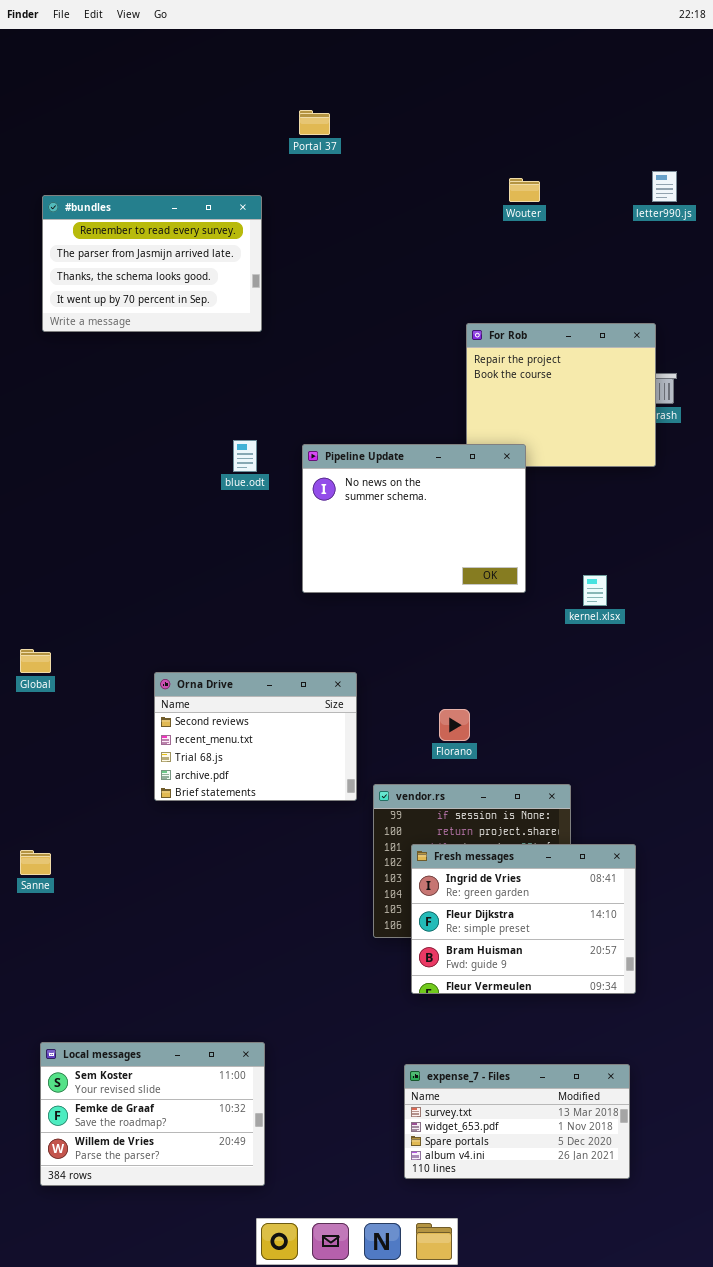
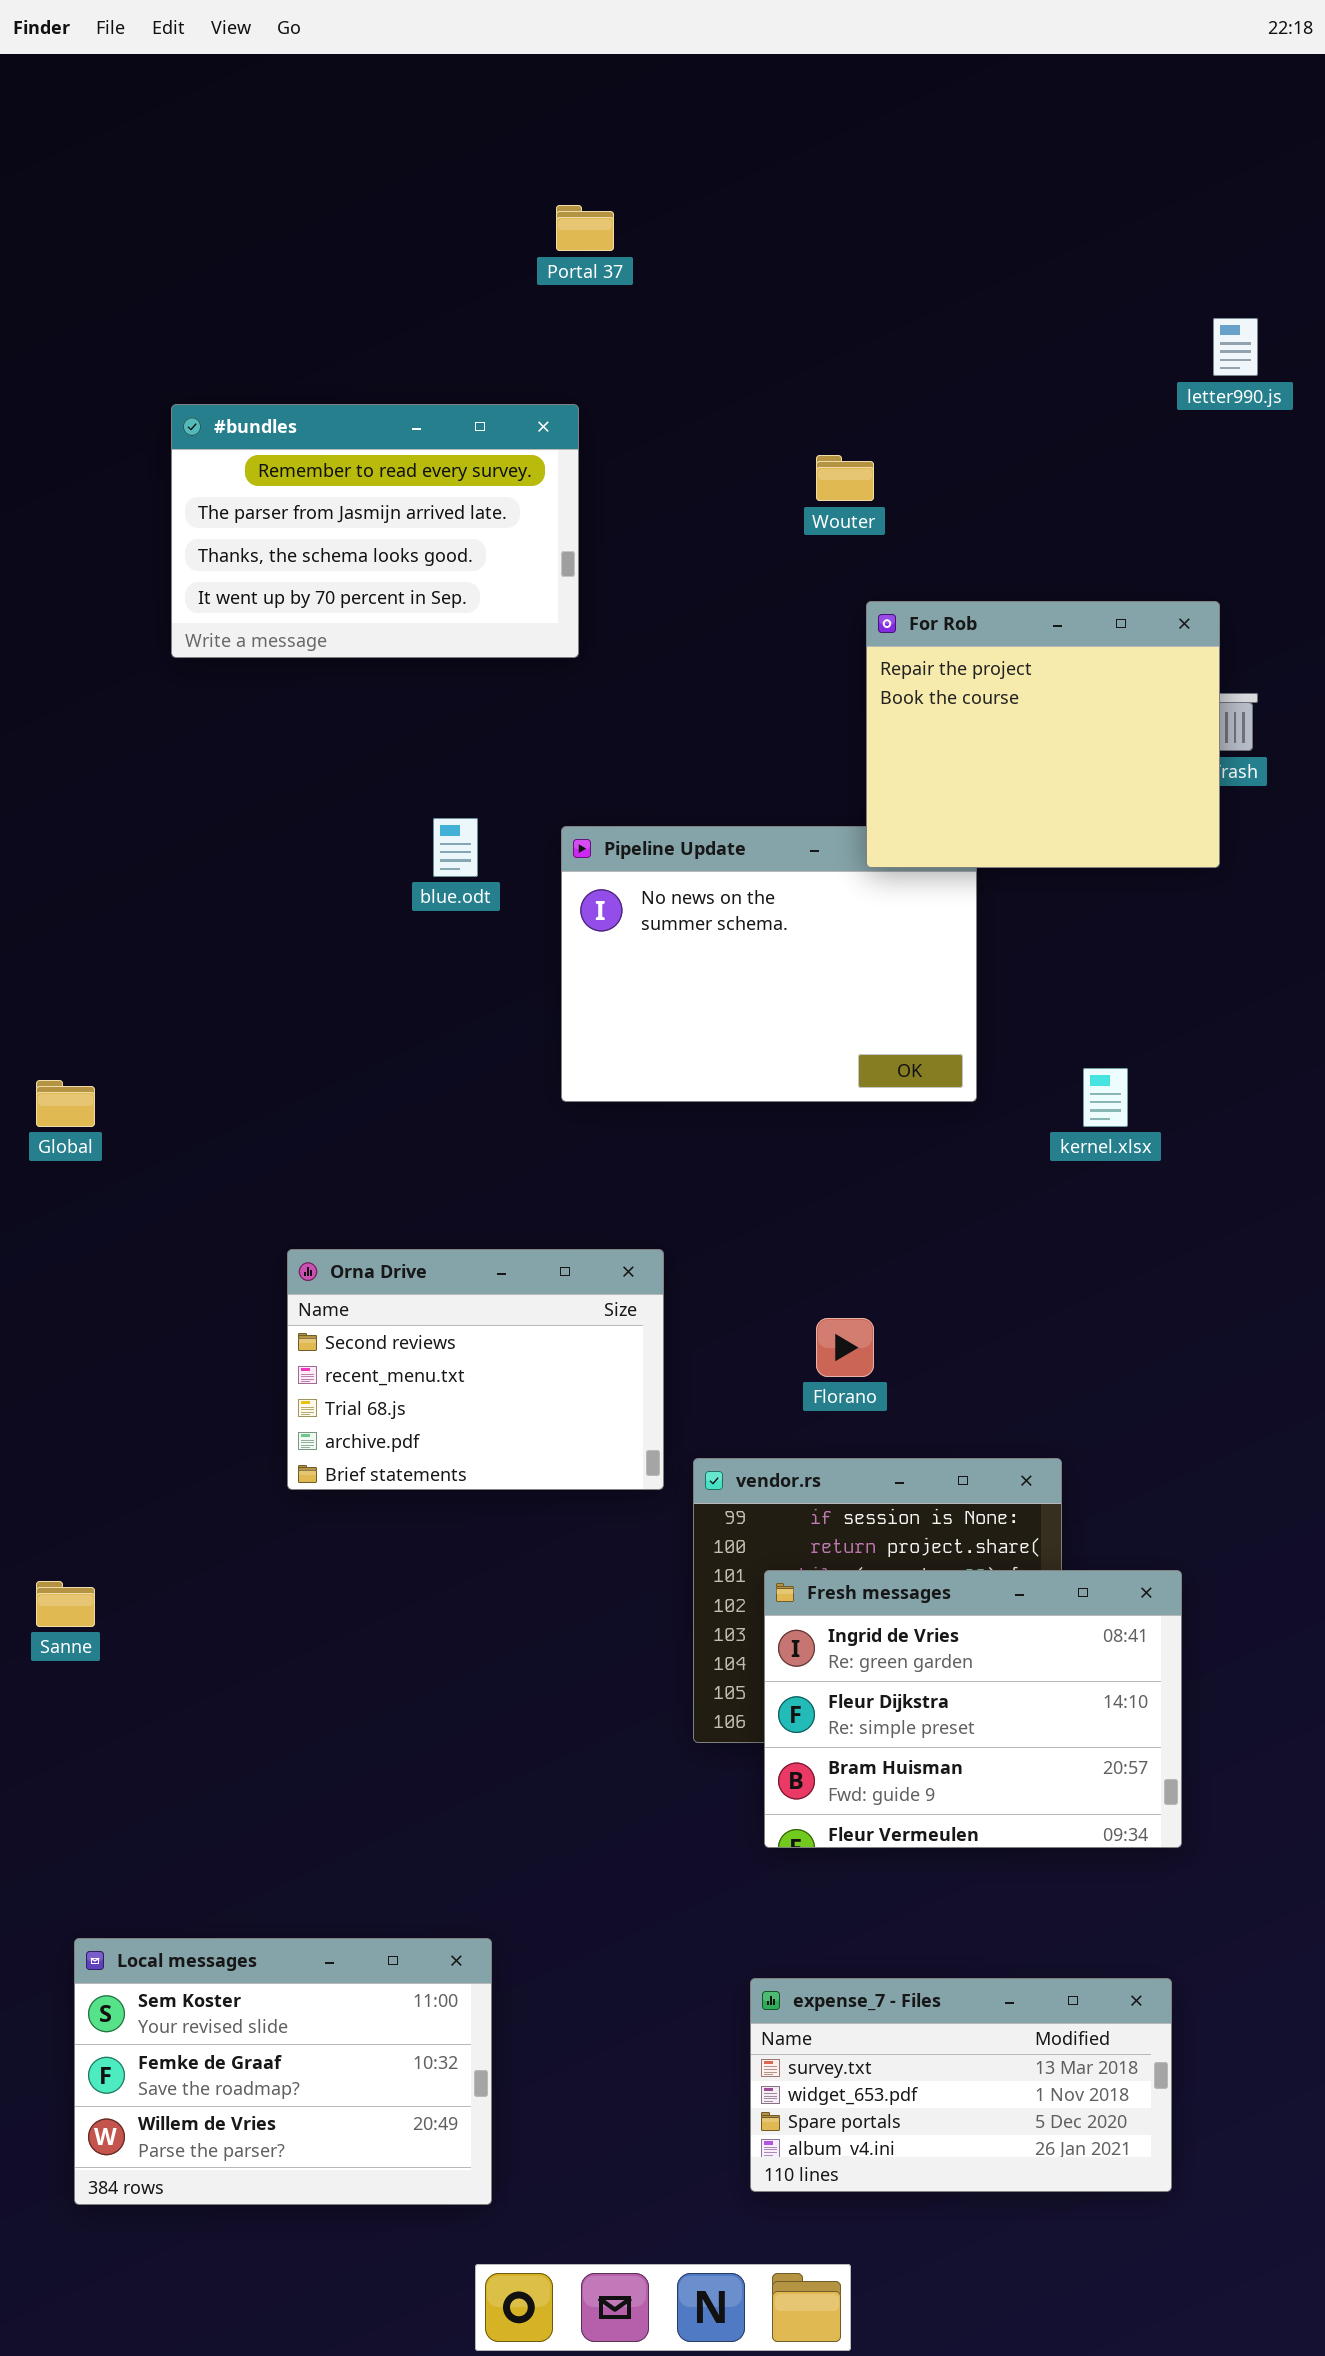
Wouter: [509,178,540,202] -> [816,455,874,501], moved
#bundles: [42,195,262,332] -> [171,404,579,658], moved
For Rob: [466,323,656,467] -> [866,601,1220,868], raised
Global: [20,649,51,673] -> [36,1080,95,1127], moved

